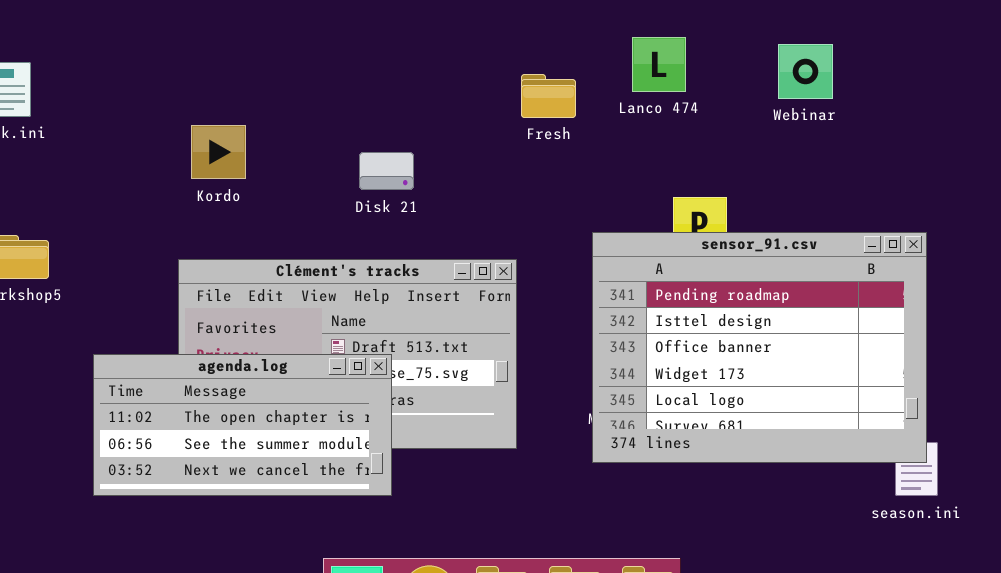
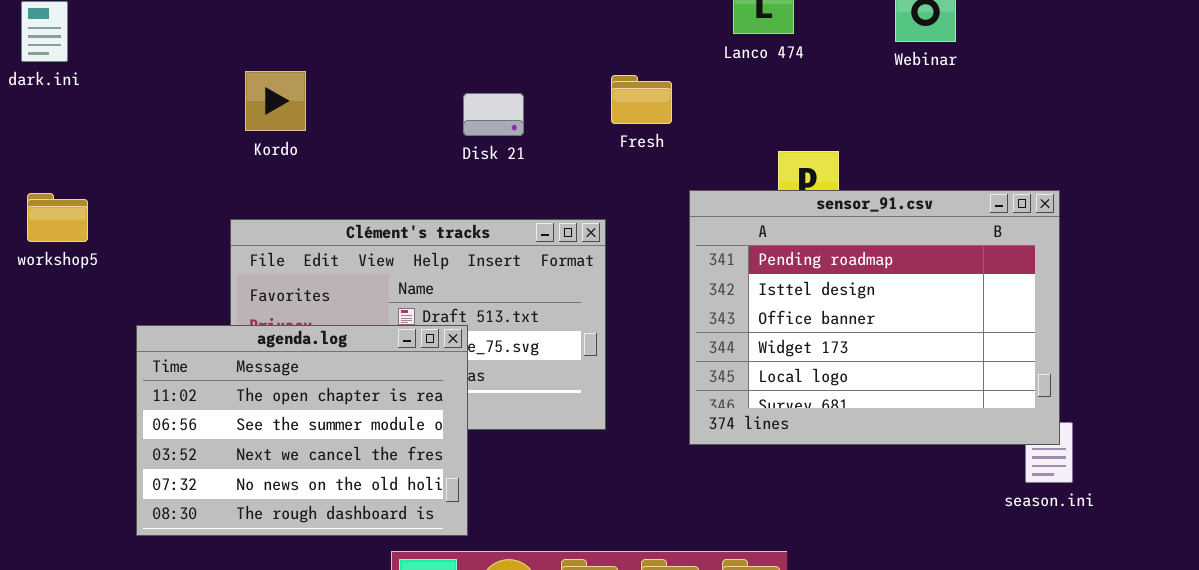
Fresh: [521,74,576,118] -> [611,75,672,124], moved
Disk 21: [359,152,414,190] -> [463,93,524,136], moved
agenda.log: [93,354,392,496] -> [136,325,468,536], resized

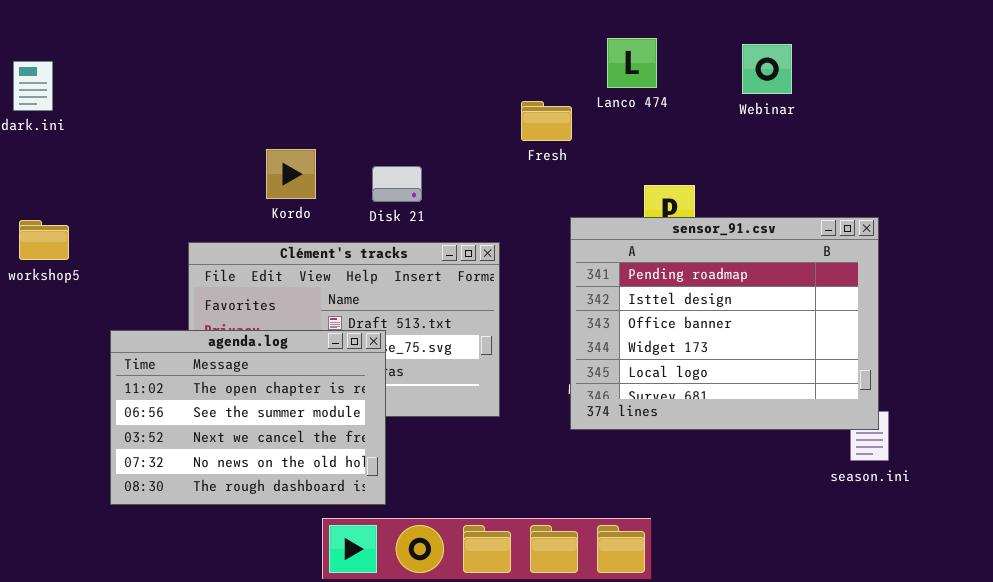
Kordo: [245,71,306,131] -> [266,149,316,199], moved
Fresh: [611,75,672,124] -> [521,101,572,141], moved
Disk 21: [463,93,524,136] -> [372,166,422,202], moved

